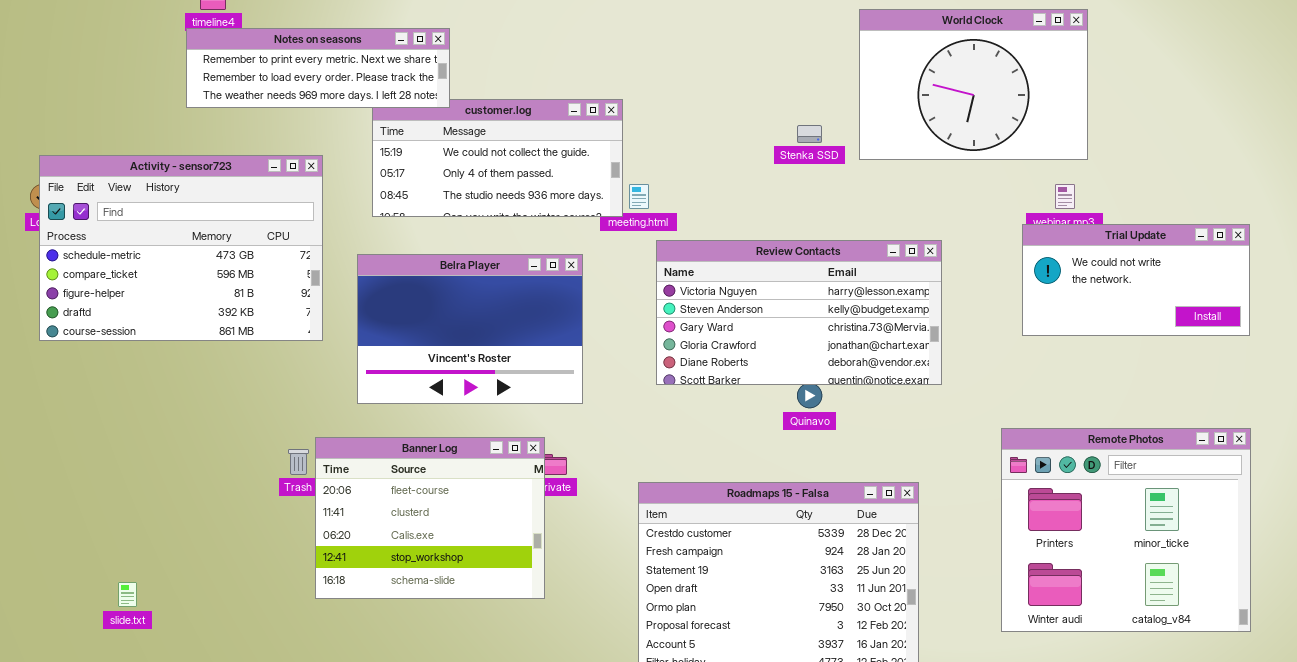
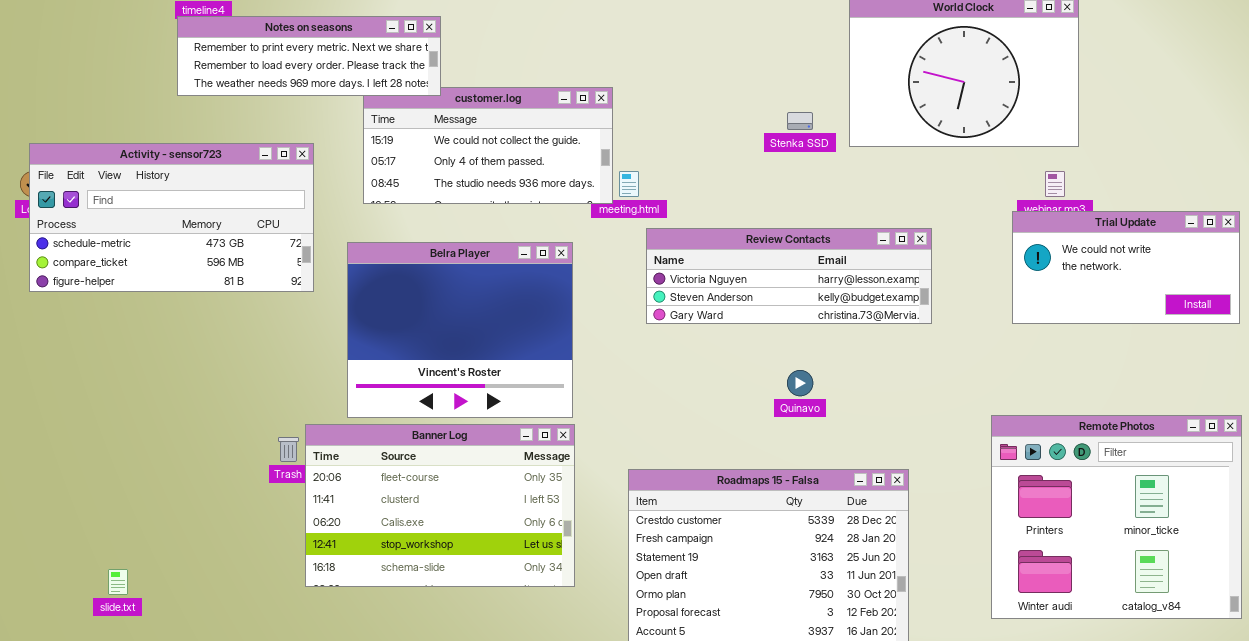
Activity - sensor723: [39,155,323,341] -> [29,143,314,292], resized
Review Contacts: [656,240,942,385] -> [646,228,932,324], resized
Belra Player: [357,254,583,404] -> [347,242,573,418], resized
Banner Log: [315,437,545,599] -> [305,424,575,587], resized

